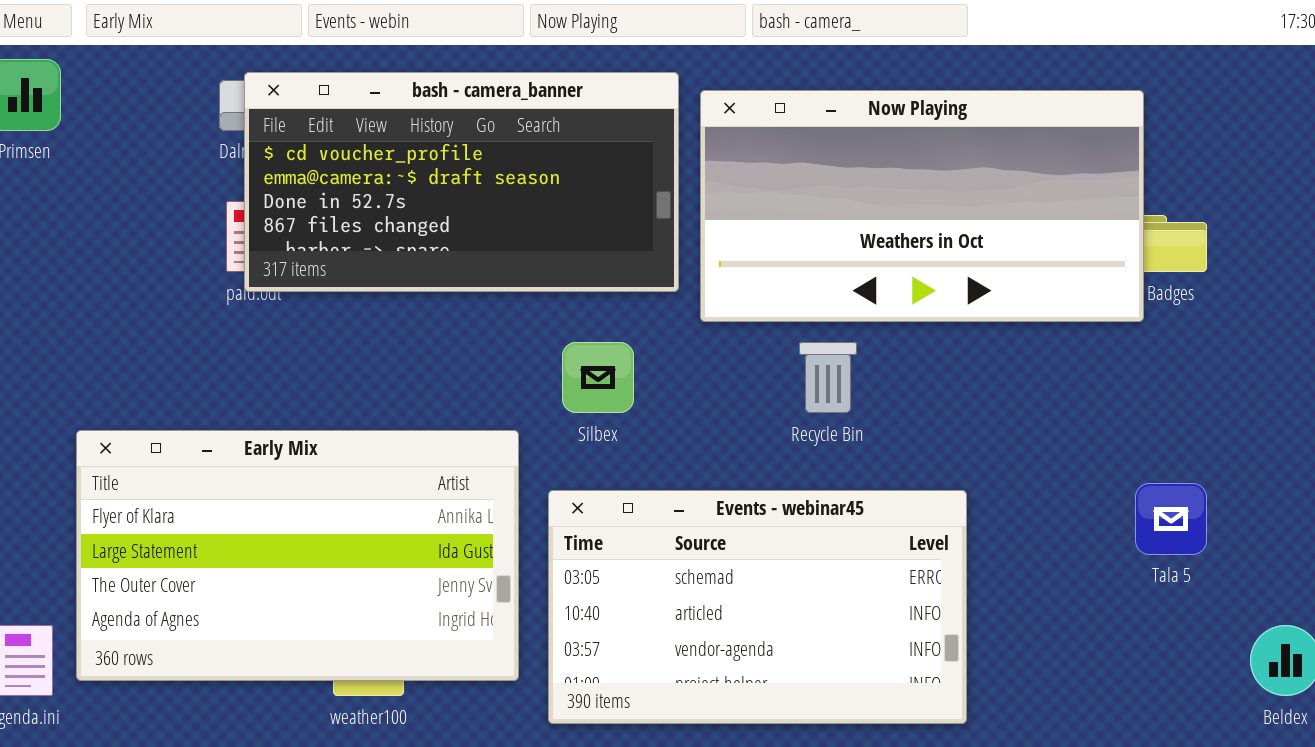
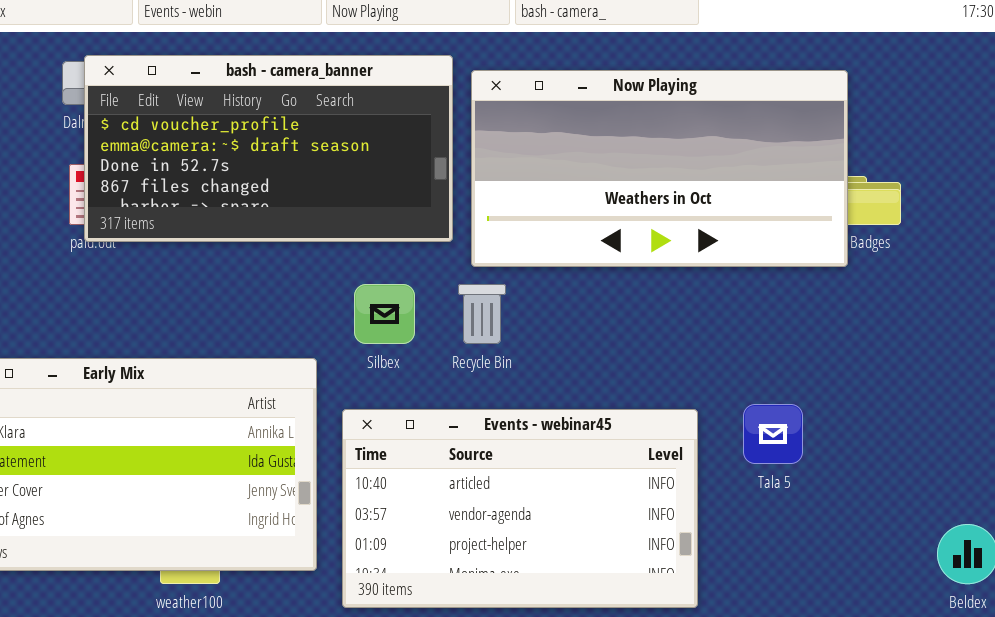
Recycle Bin: [799,342,857,413] -> [458,284,506,344], moved
Tala 5: [1135,483,1207,555] -> [743,404,803,464], moved
Events - webinar45: [548,490,967,724] -> [342,409,698,608], scrolled down 1 row

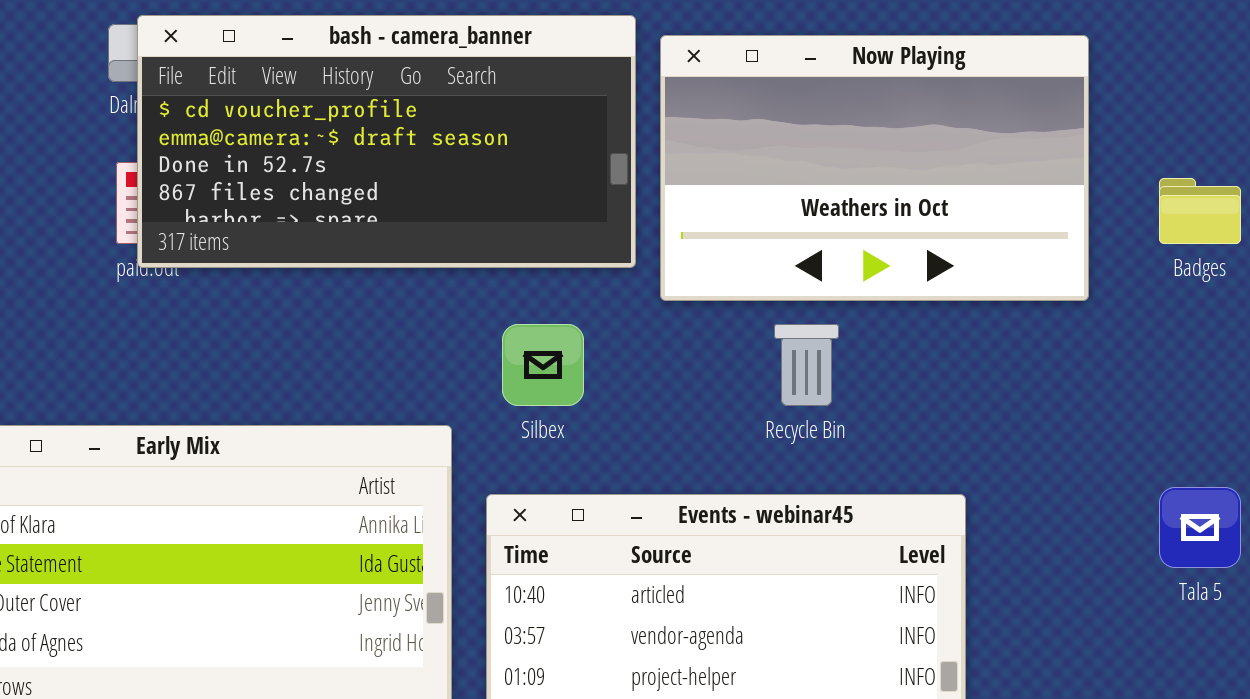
Now Playing: [471,70,848,267] -> [660,35,1089,301], resized
Recycle Bin: [458,284,506,344] -> [774,324,839,406], moved
Tala 5: [743,404,803,464] -> [1159,487,1241,568], moved

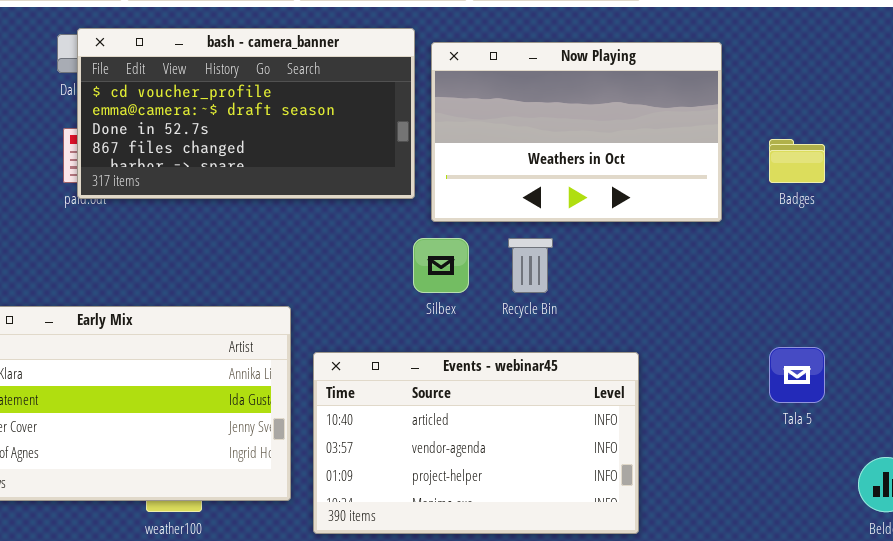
Silbex: [502,324,584,406] -> [413,238,469,293], moved

